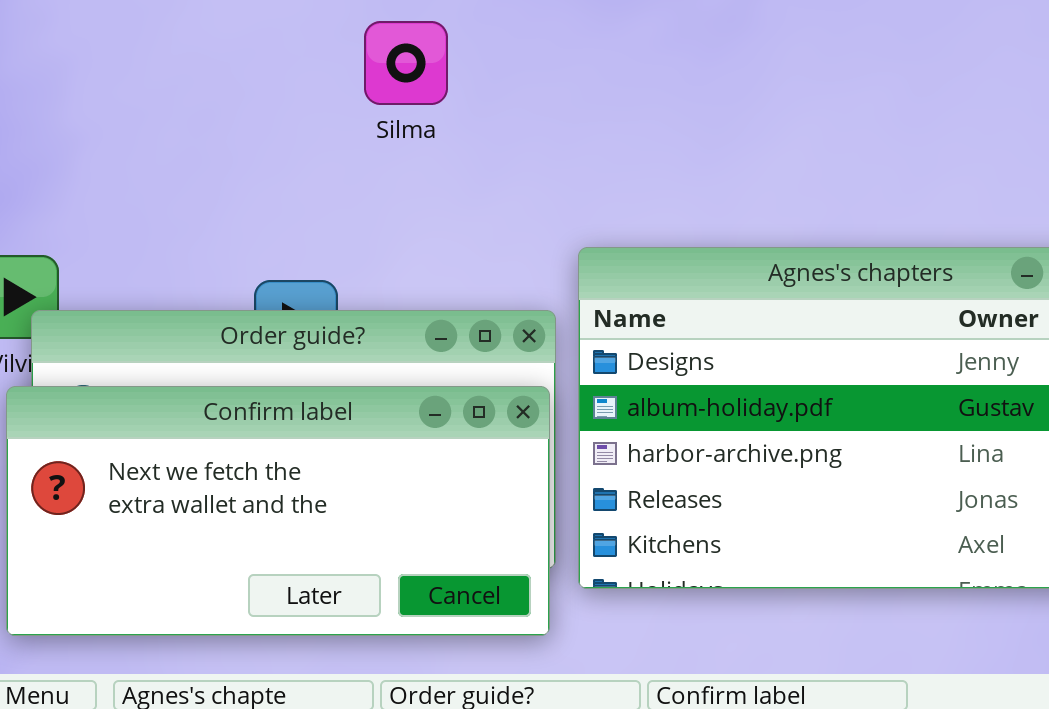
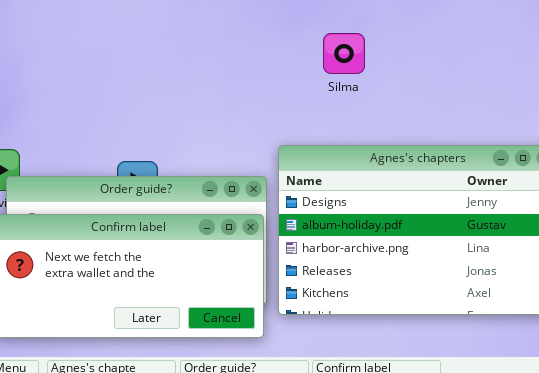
Silma: [364,21,448,105] -> [323,33,365,74], moved

